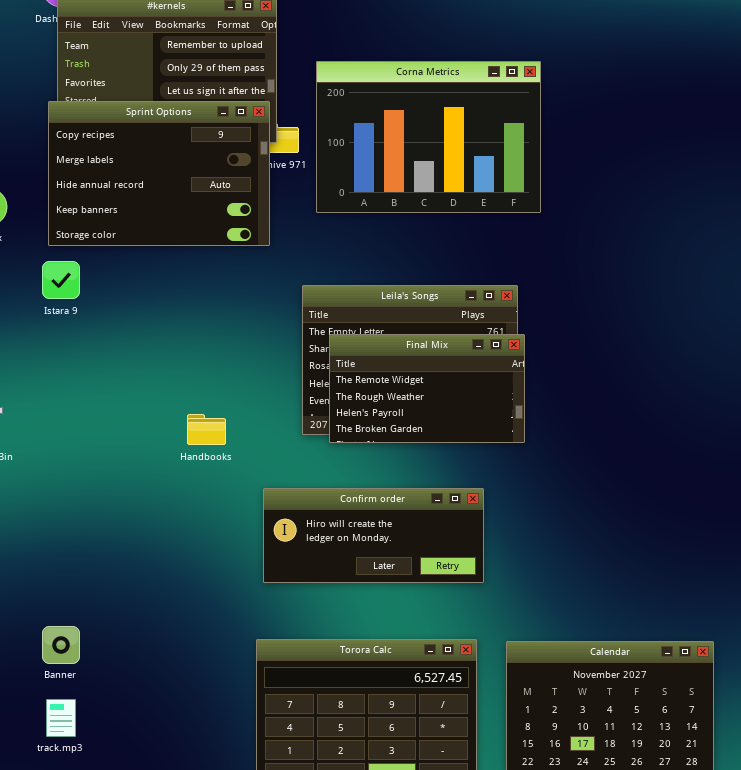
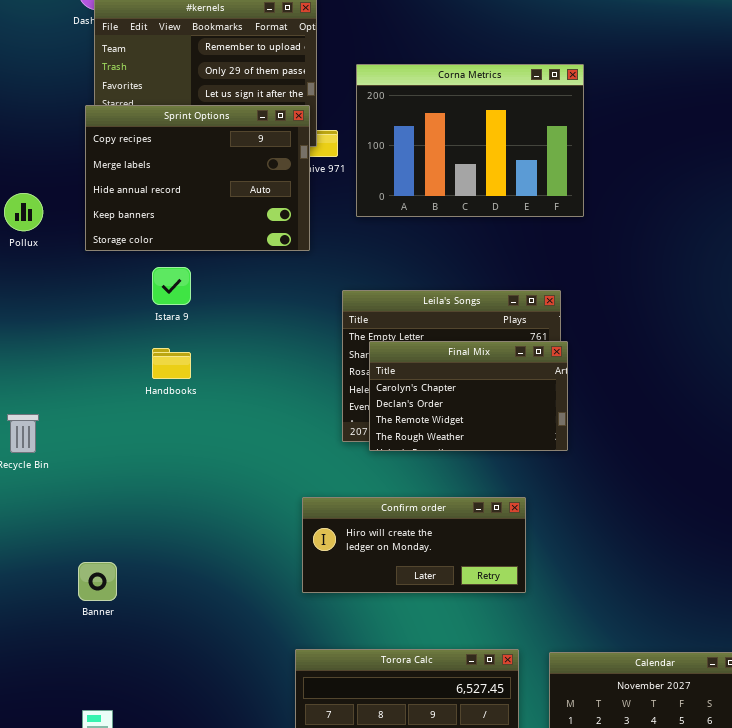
Istara 9: [42,261,80,299] -> [152,267,191,305], moved
Final Mix: [329,334,525,443] -> [369,341,568,451], scrolled up 2 rows
Handbooks: [187,414,226,445] -> [152,348,191,379], moved
Banner: [42,626,80,664] -> [78,562,117,601], moved

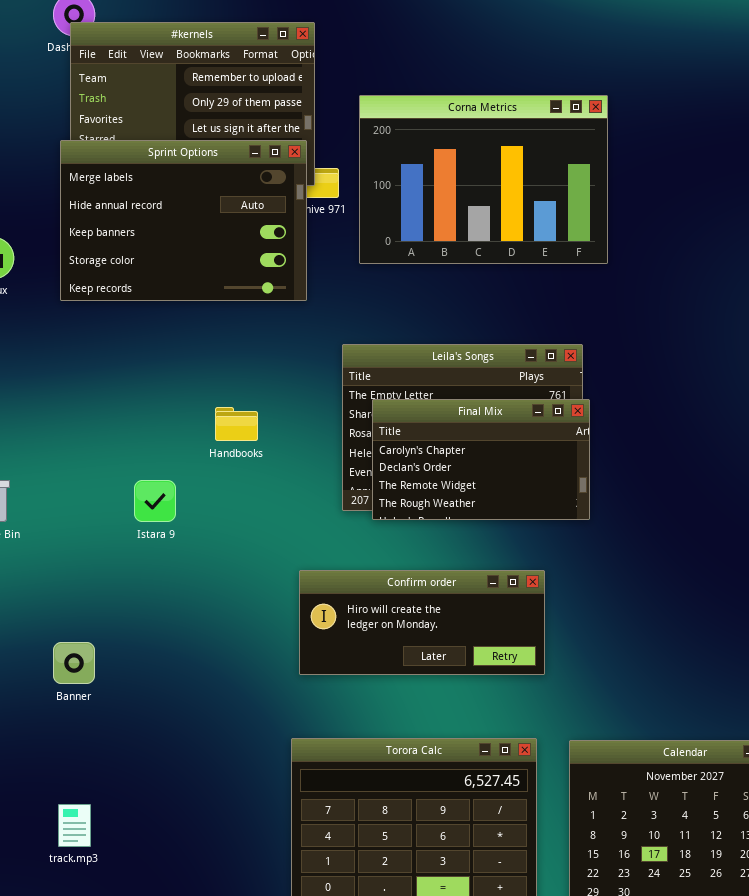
Sprint Options: [85,105,310,251] -> [60,140,307,301], scrolled down 1 row
Istara 9: [152,267,191,305] -> [134,480,176,522], moved
Handbooks: [152,348,191,379] -> [215,407,258,441], moved

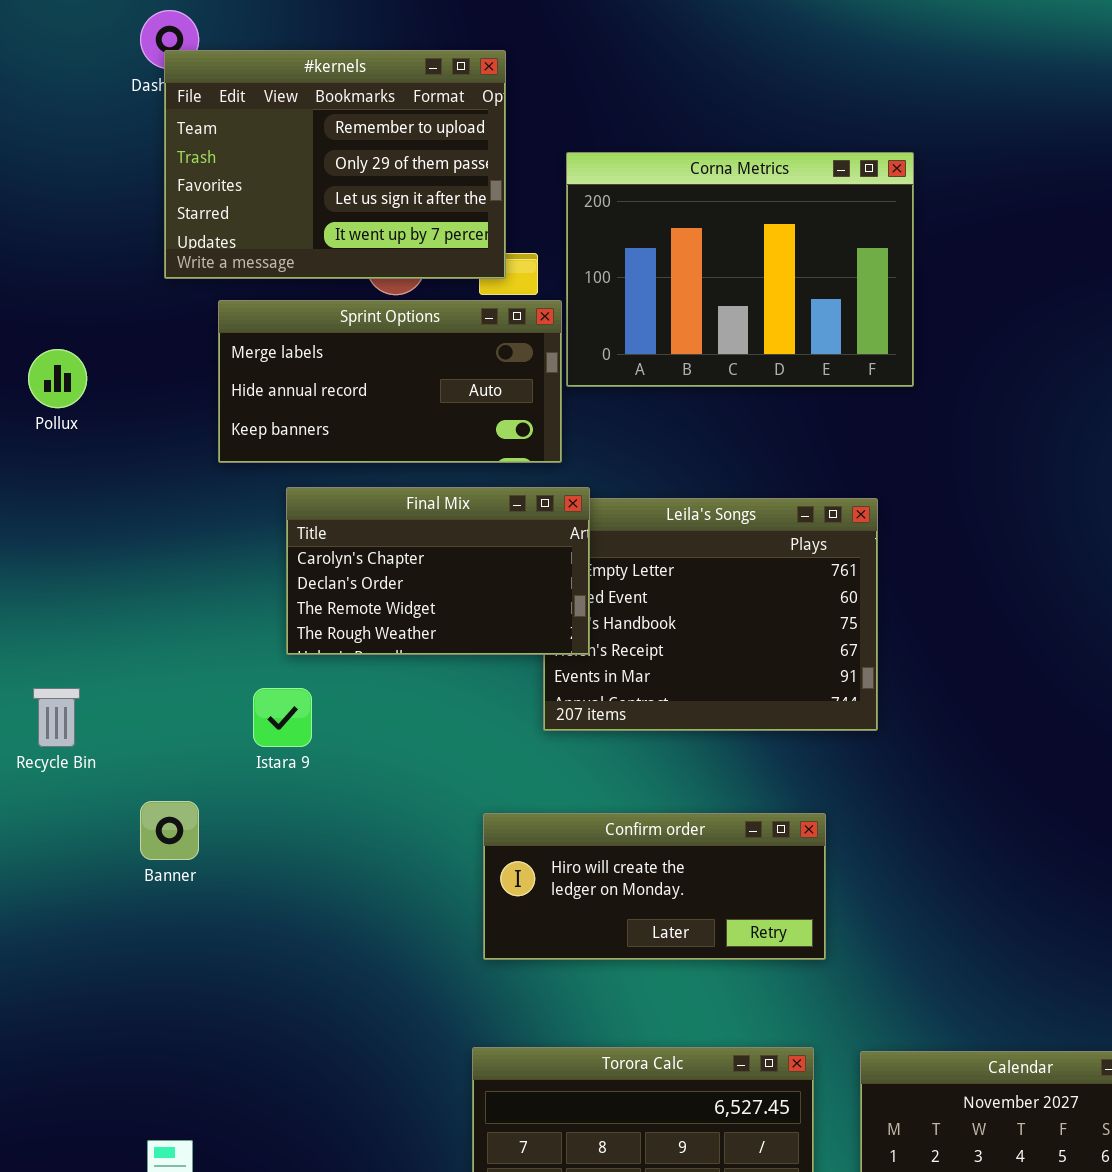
Sprint Options: [60,140,307,301] -> [218,300,562,463], moved, resized
Final Mix: [372,399,590,520] -> [286,487,590,655], moved
Banner: [53,642,95,684] -> [140,801,199,860], moved

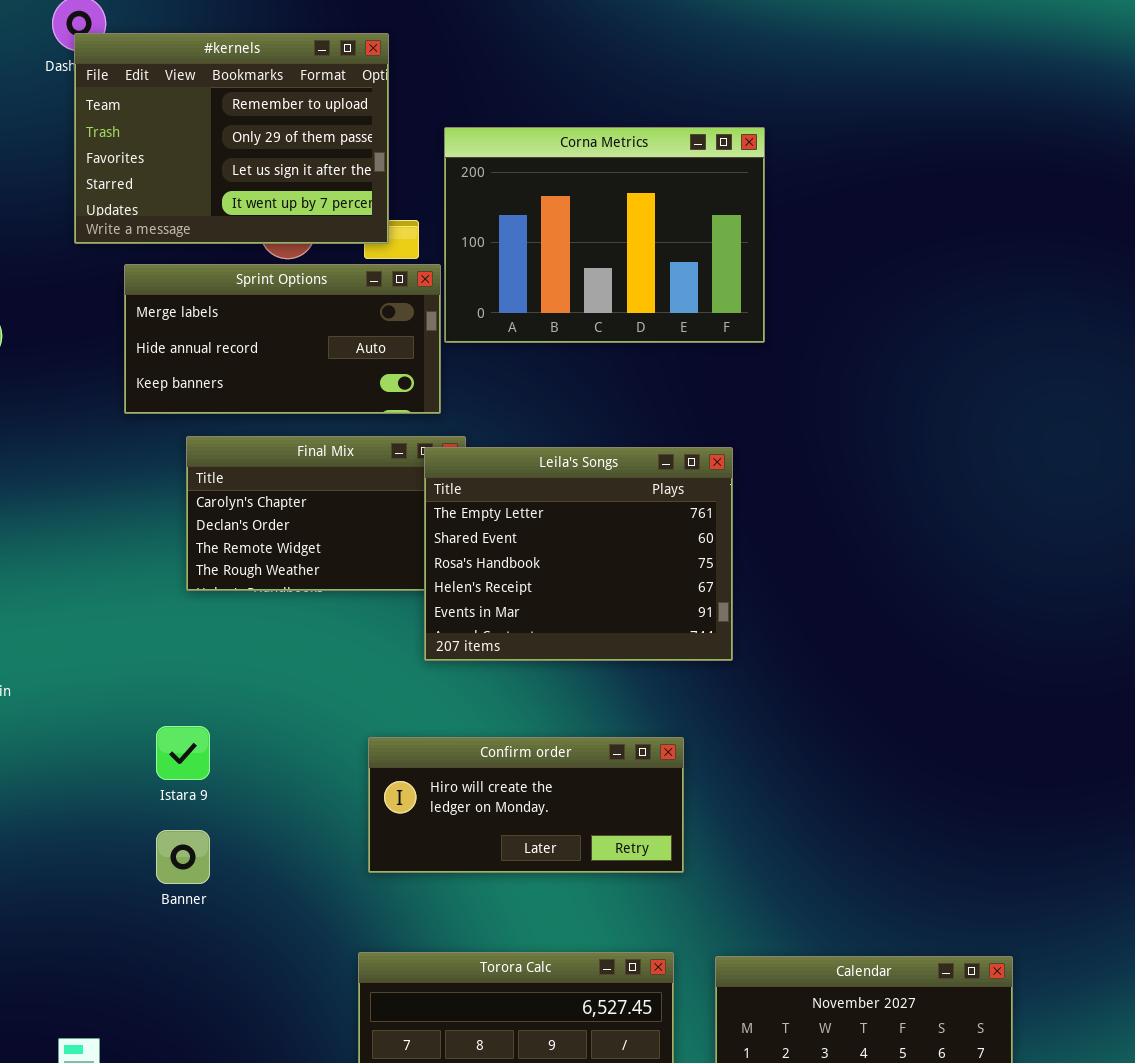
Leila's Songs: [543,498,878,731] -> [424,447,733,661], raised
Istara 9: [253,688,312,747] -> [156,726,210,780], moved
Banner: [140,801,199,860] -> [156,830,210,884], moved

